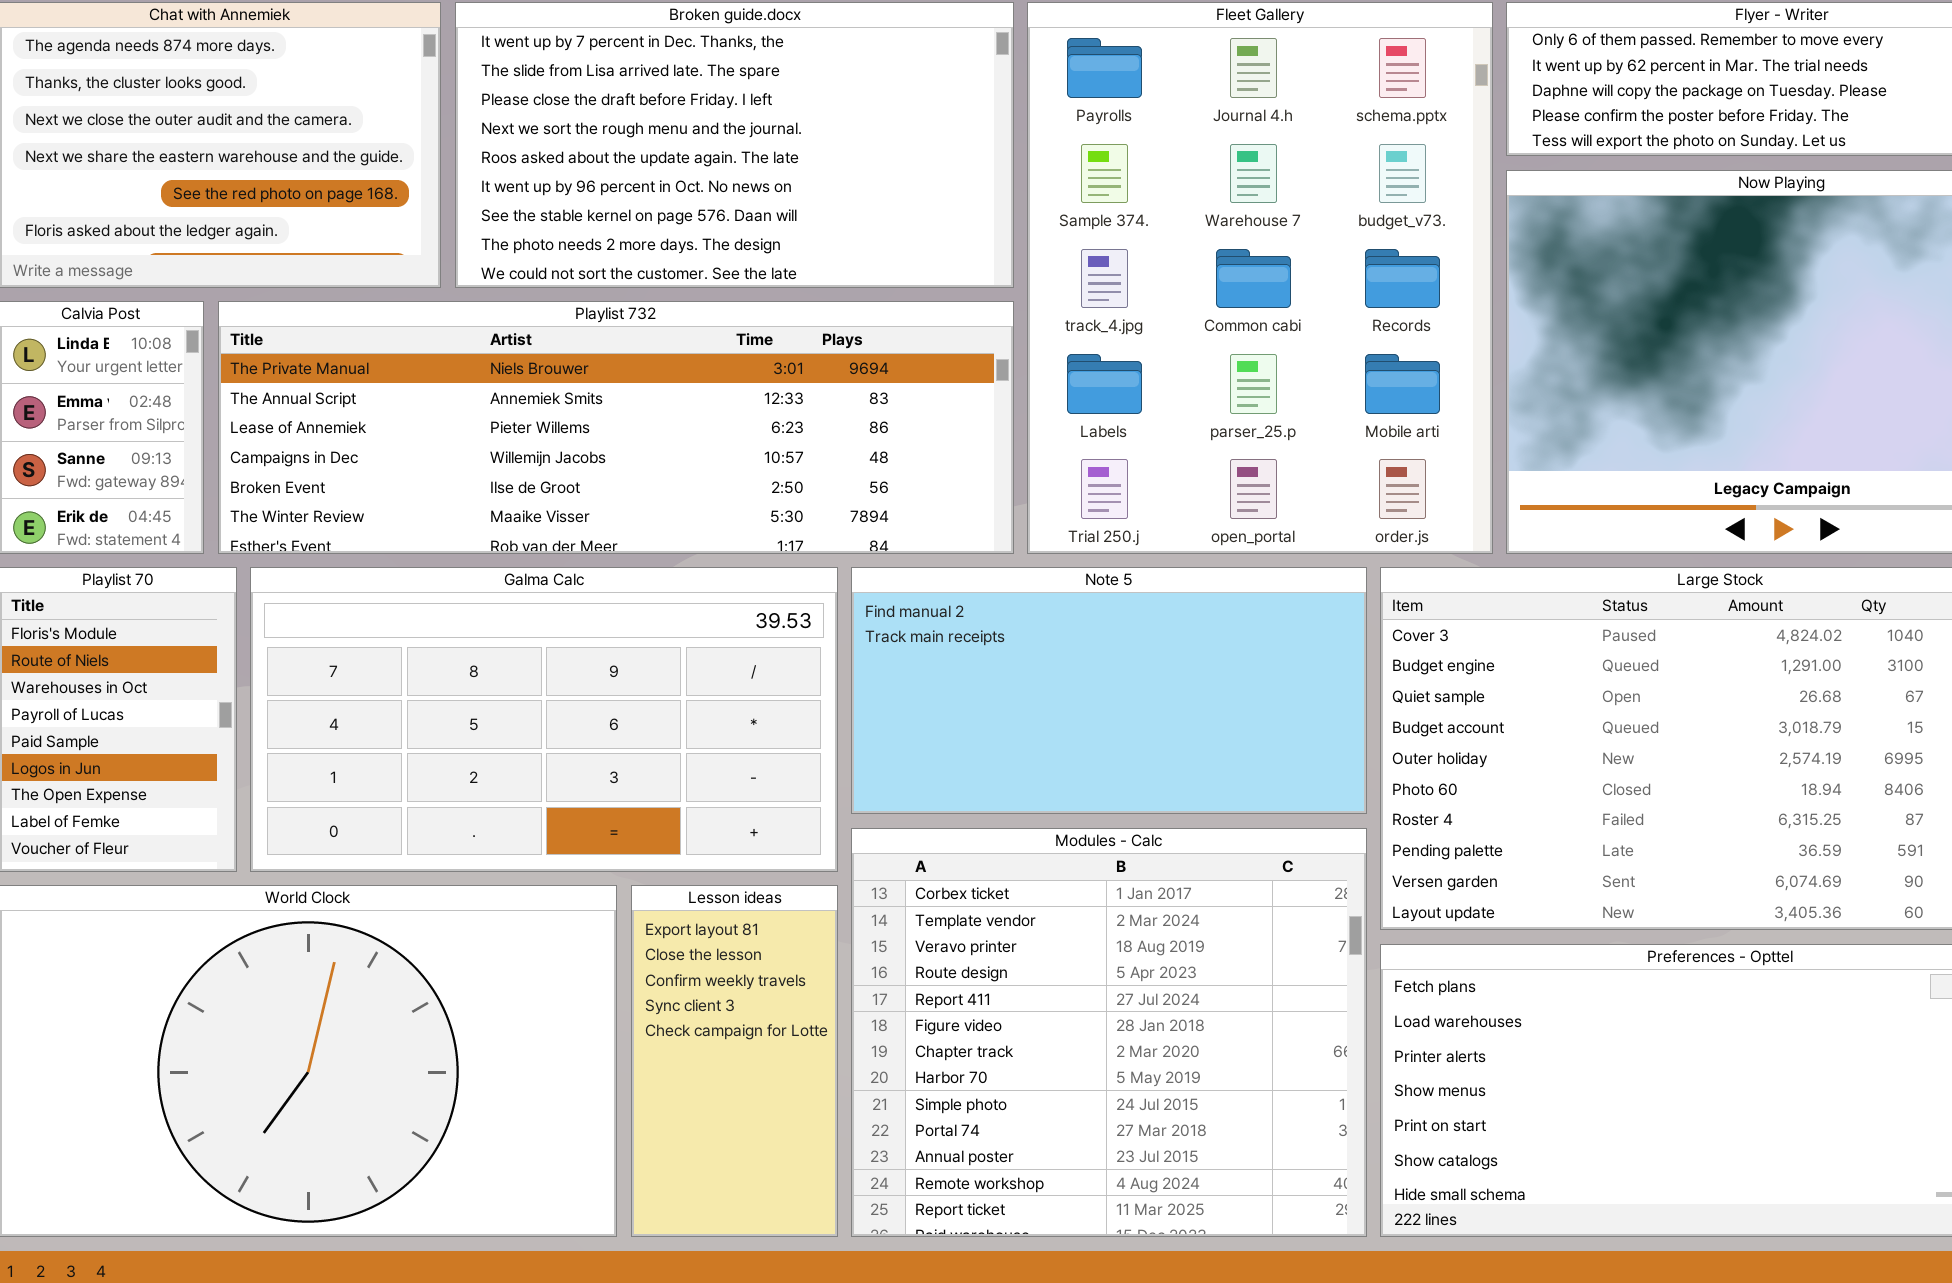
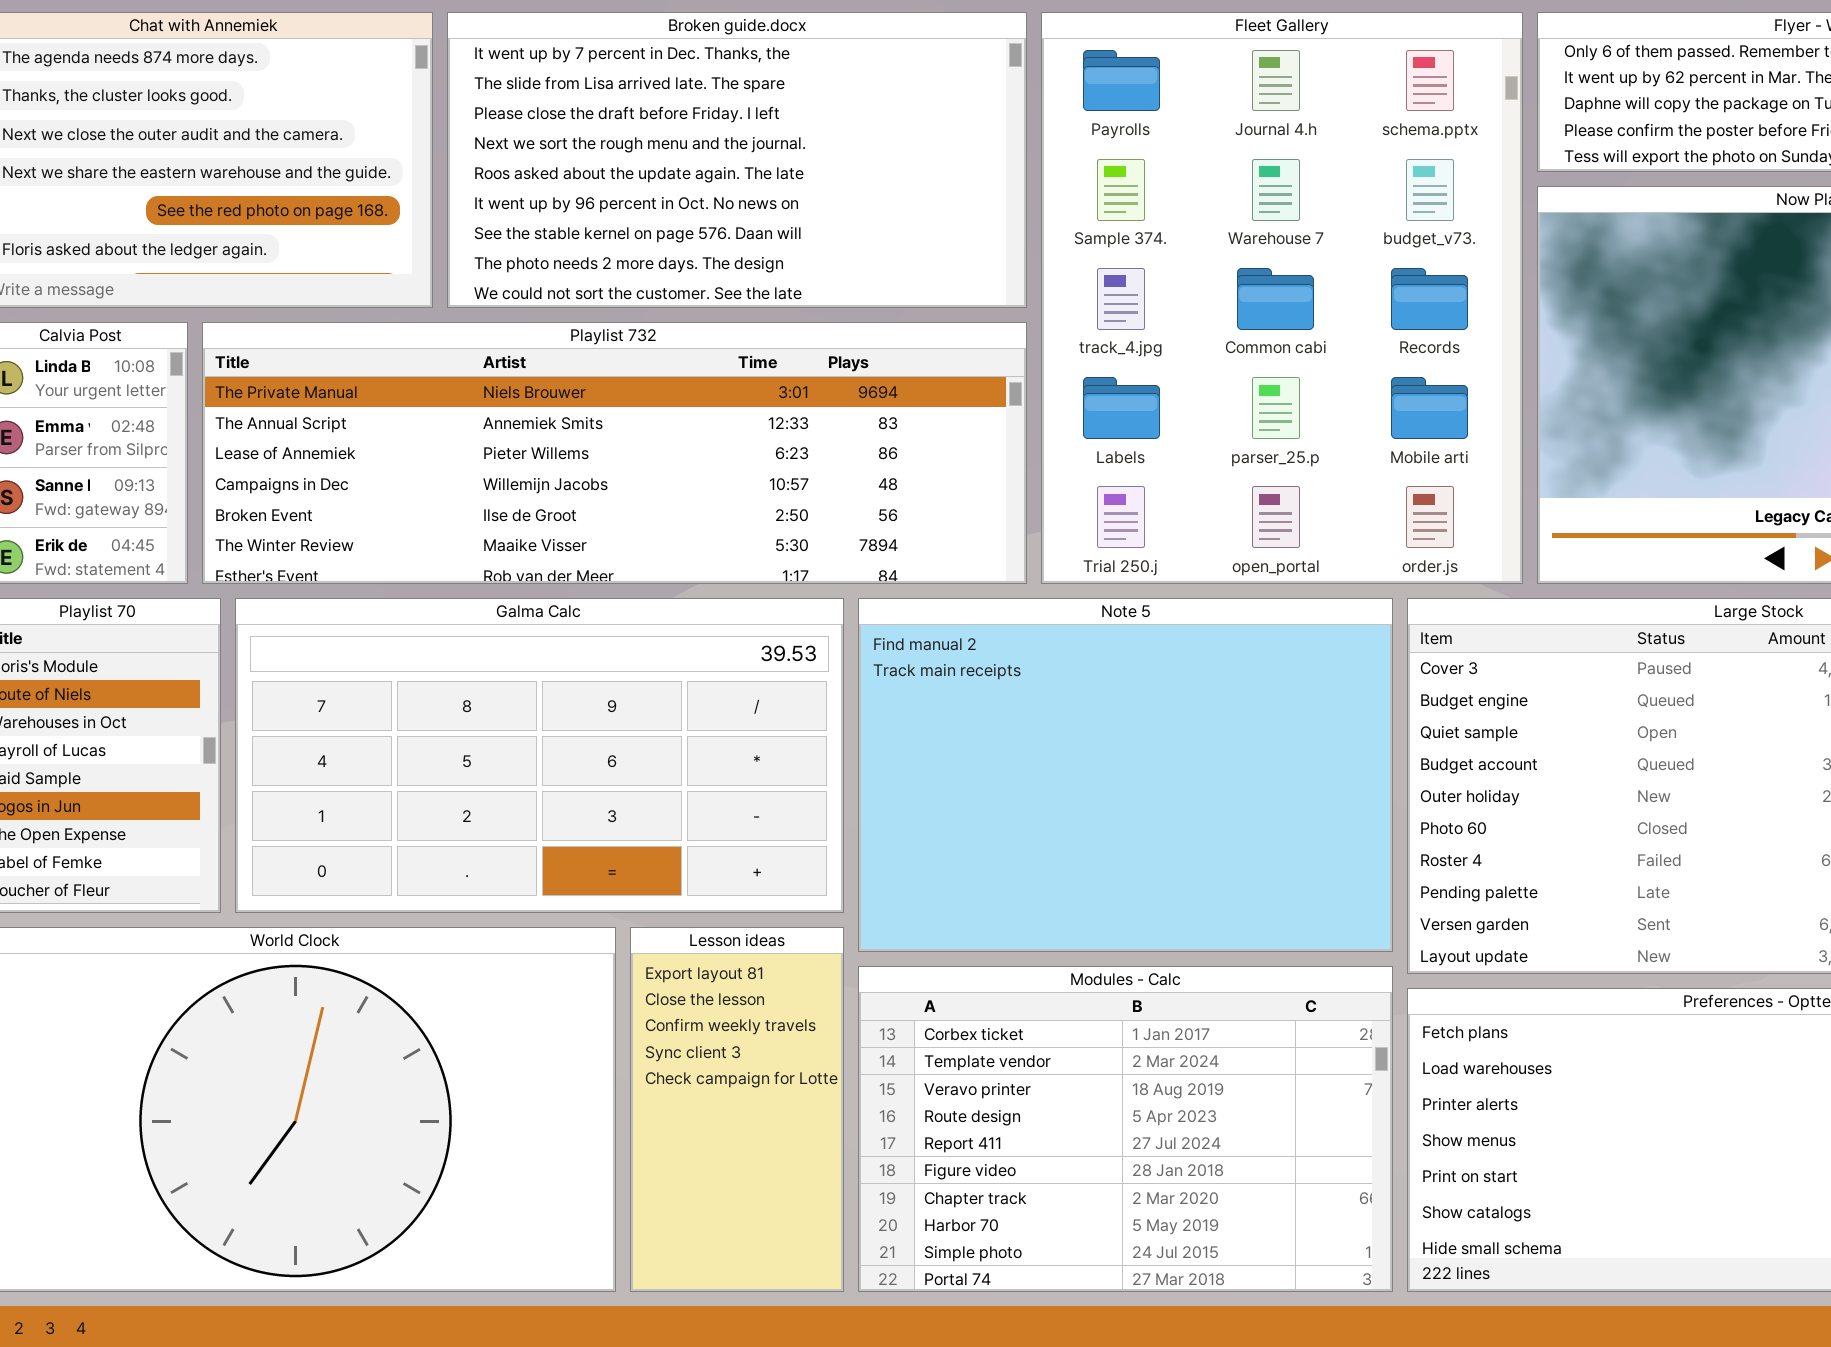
Note 5: [851,567,1367,814] -> [858,598,1393,952], resized
Modules - Calc: [851,828,1367,1237] -> [858,966,1393,1292], resized

